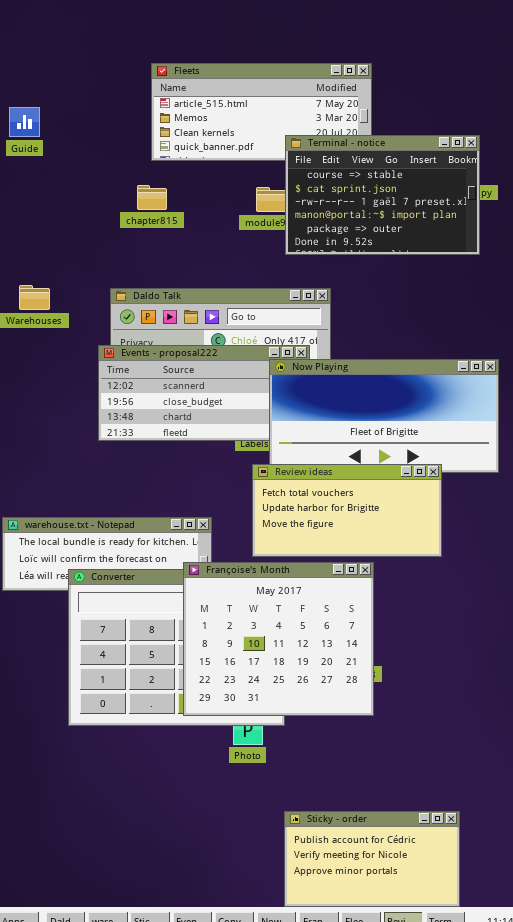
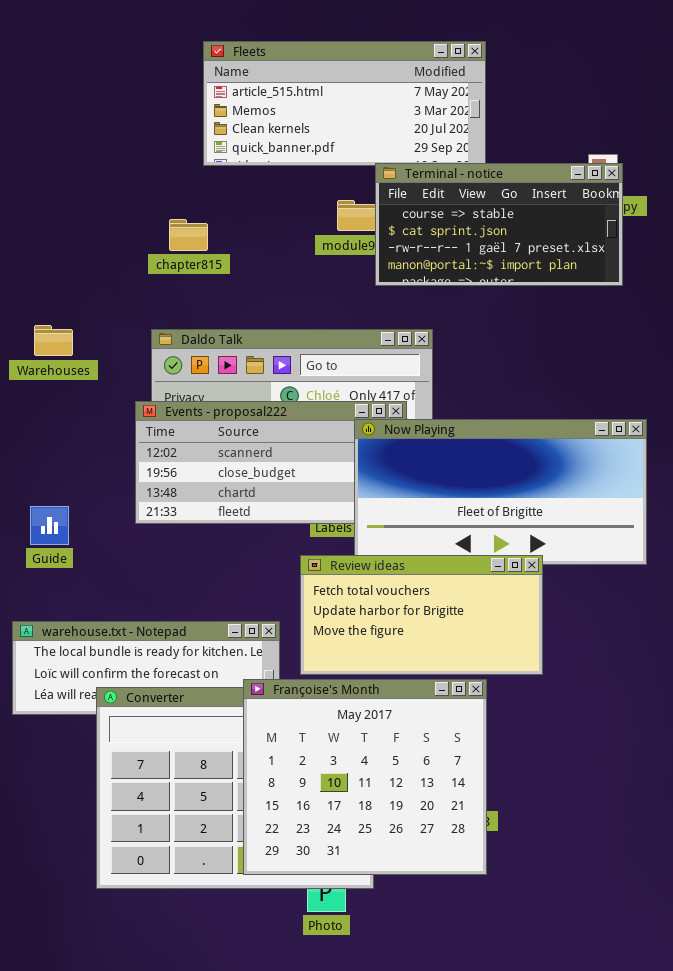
Guide: [9,107,40,137] -> [30,506,69,545], moved
Terminal - notice: [285,135,480,255] -> [375,163,623,286], resized
chapter815: [137,185,167,210] -> [169,219,208,251], moved
Review ideas: [252,464,442,557] -> [300,555,543,675], moved

